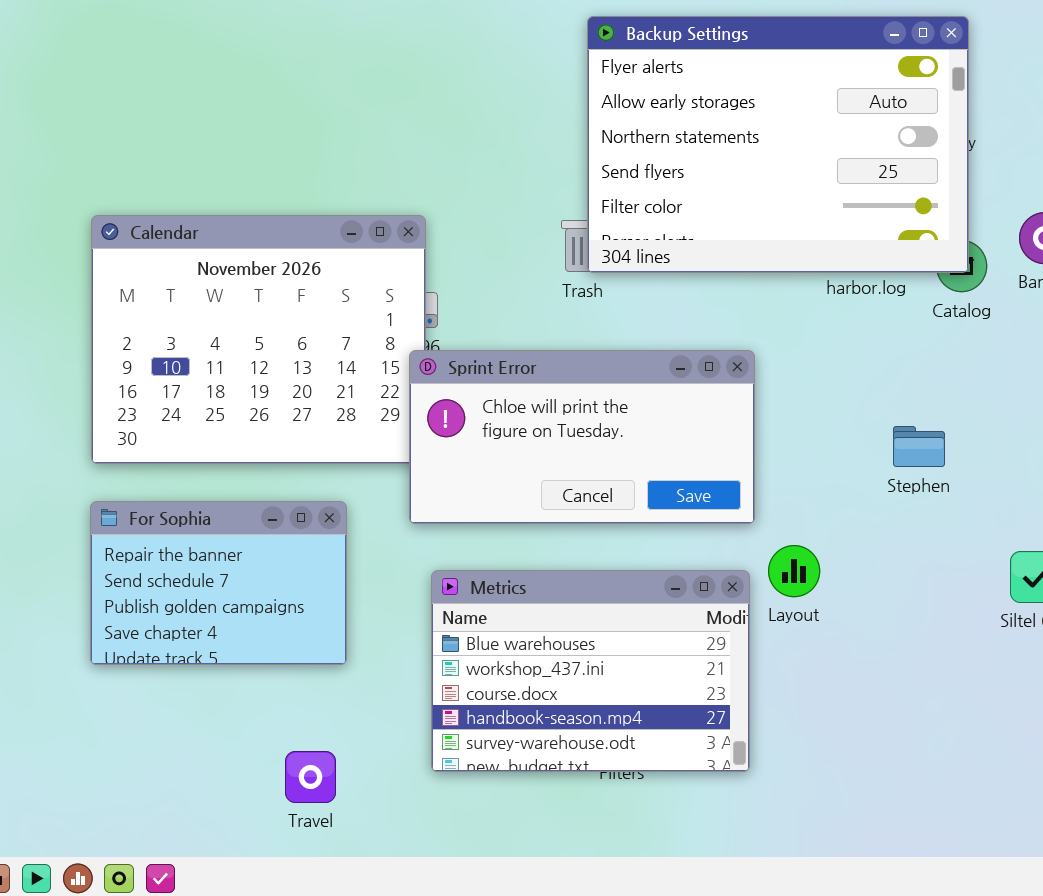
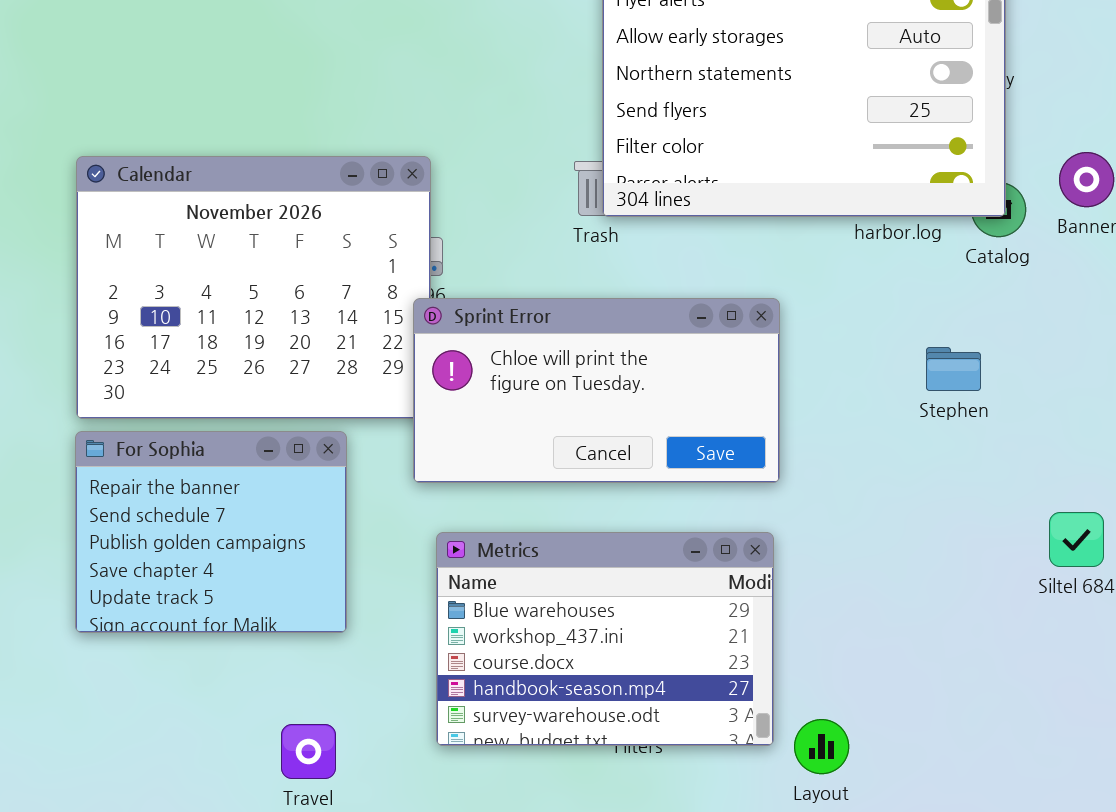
Stephen: [893,426,945,467] -> [926,347,981,391], moved
For Sophia: [90,501,347,665] -> [75,431,347,633], resized
Layout: [768,545,820,597] -> [794,719,849,774], moved

